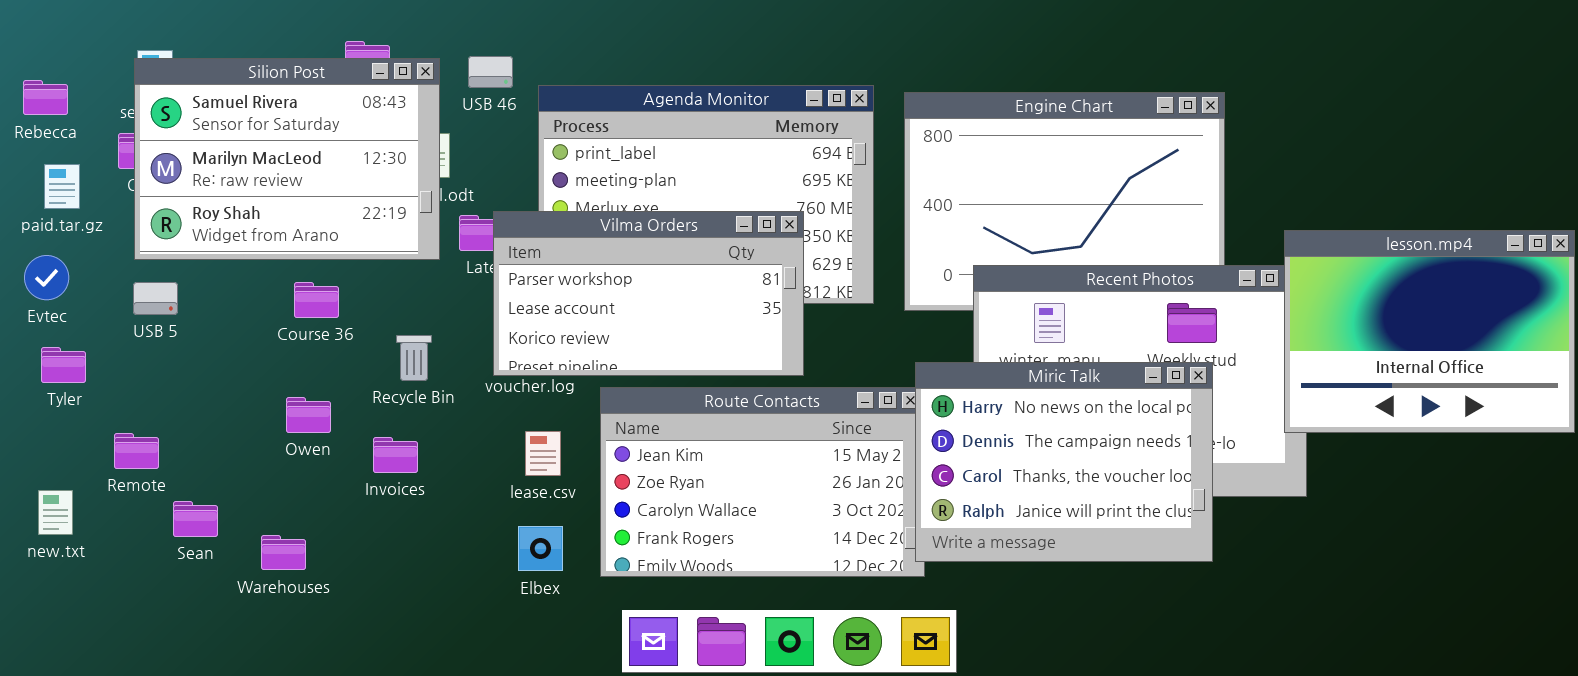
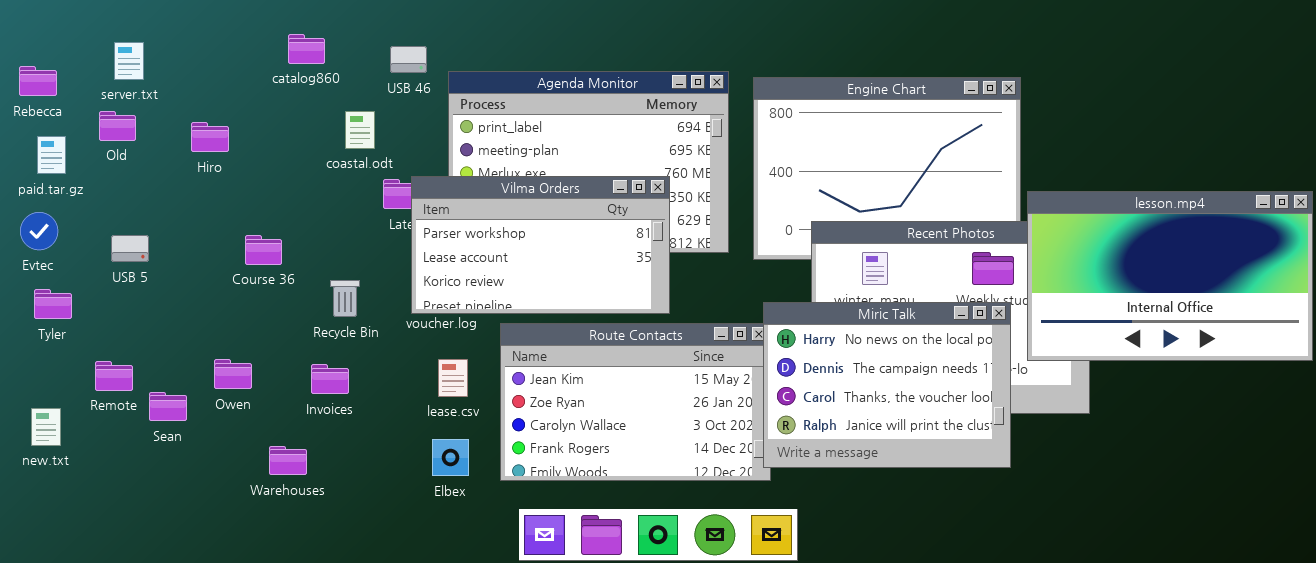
Silion Post: [134,58,440,260] -> none, closed
lesson.mp4: [1284,230,1575,433] -> [1027,191,1313,361], resized
Owen: [286,397,331,433] -> [214,359,252,389], moved
Sean: [173,501,218,537] -> [149,392,187,421], moved
Warehouses: [261,535,306,570] -> [269,446,307,475], moved

